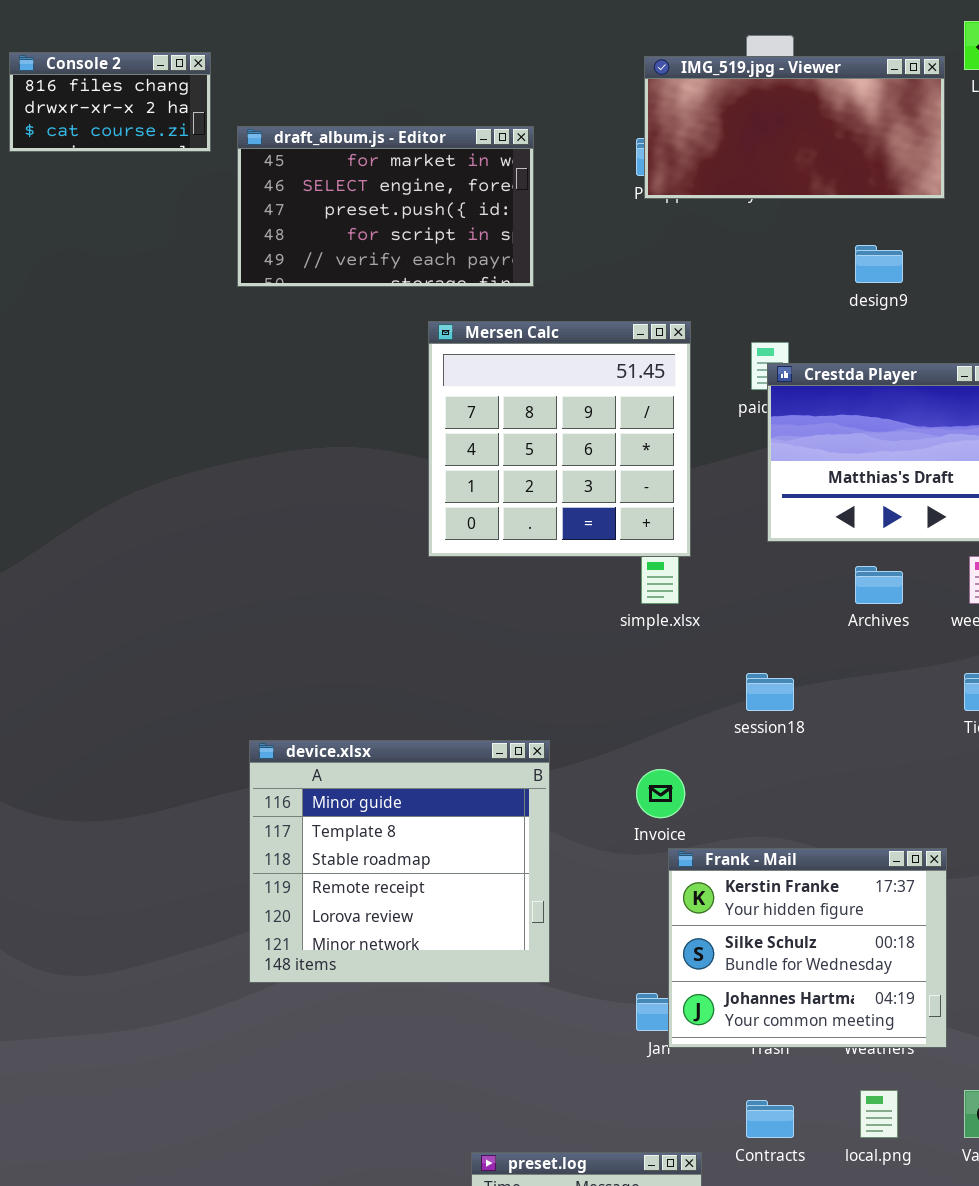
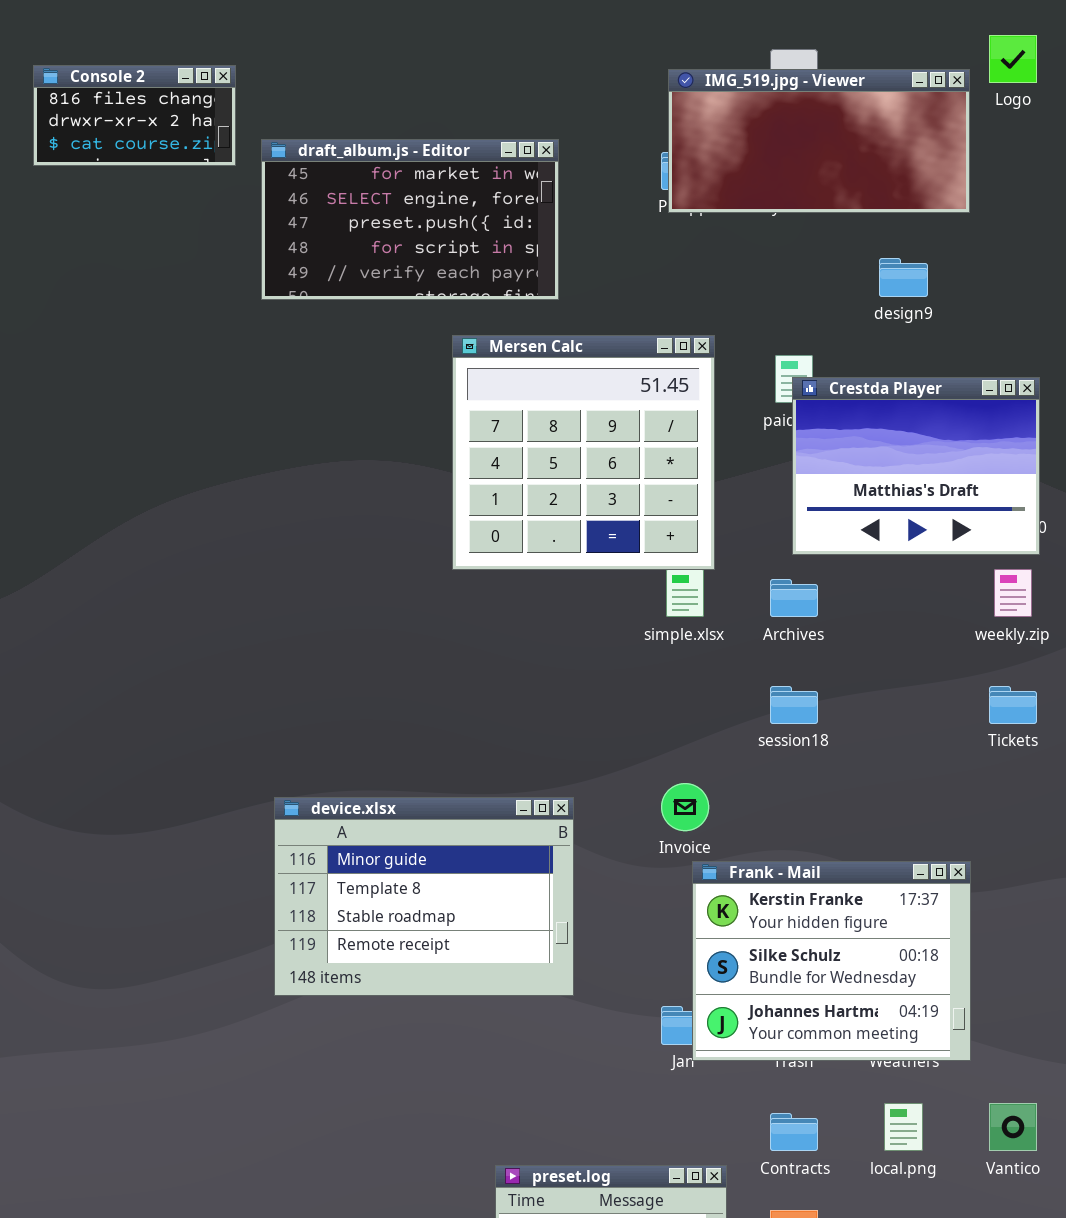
Archives: [855,566,903,604] -> [770,579,818,617], moved
device.xlsx: [249,740,550,983] -> [274,797,574,996], resized

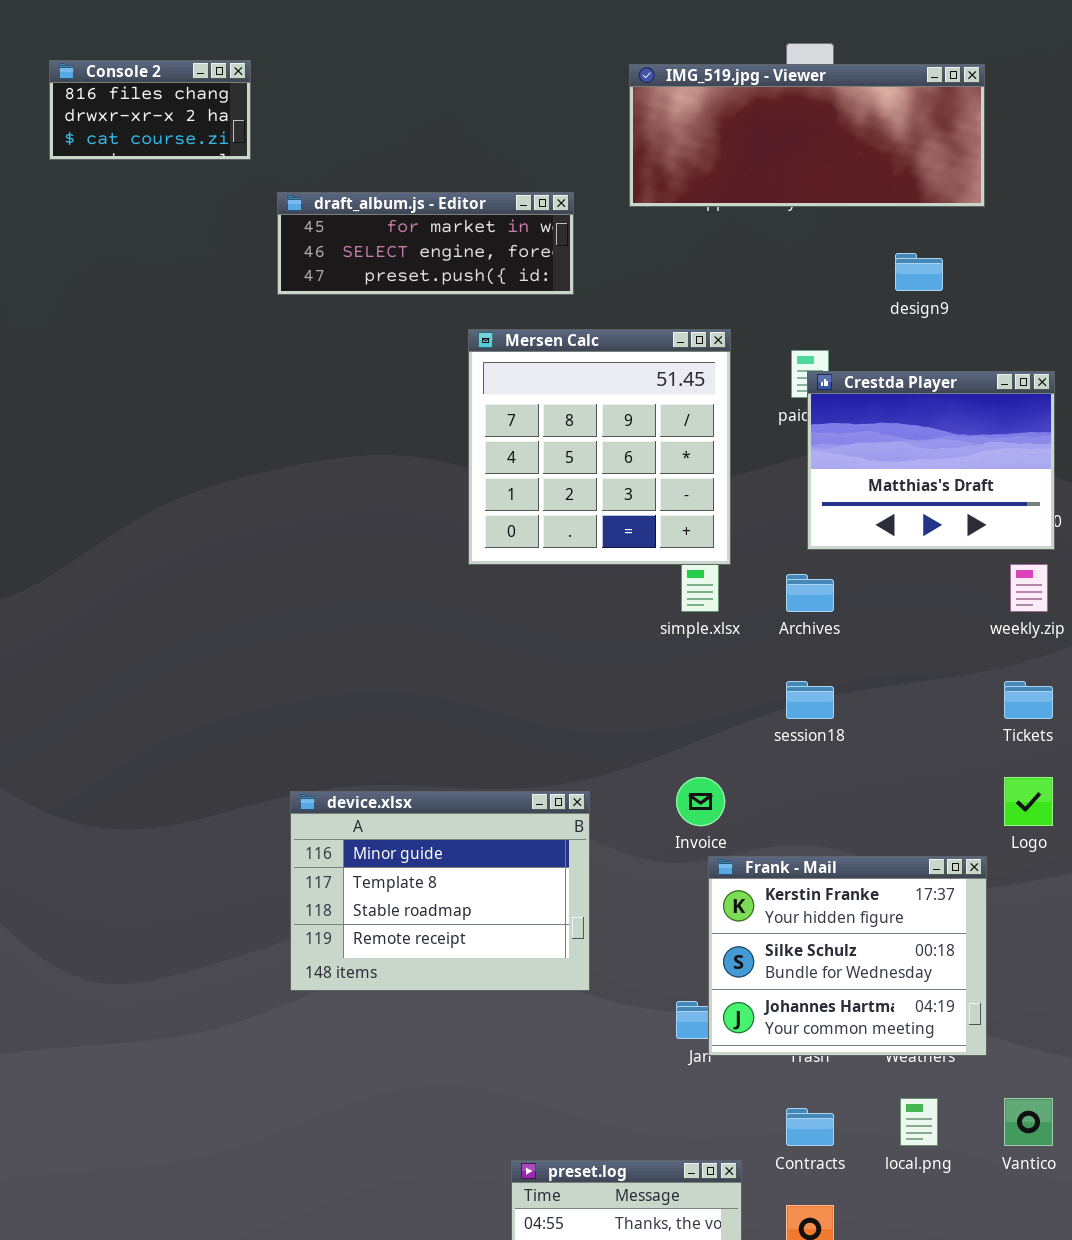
Logo: [989,35,1037,83] -> [1004,777,1053,826], moved
IMG_519.jpg - Viewer: [668,69,970,213] -> [629,64,985,207], resized
draft_album.js - Editor: [261,139,559,300] -> [277,192,574,295], resized

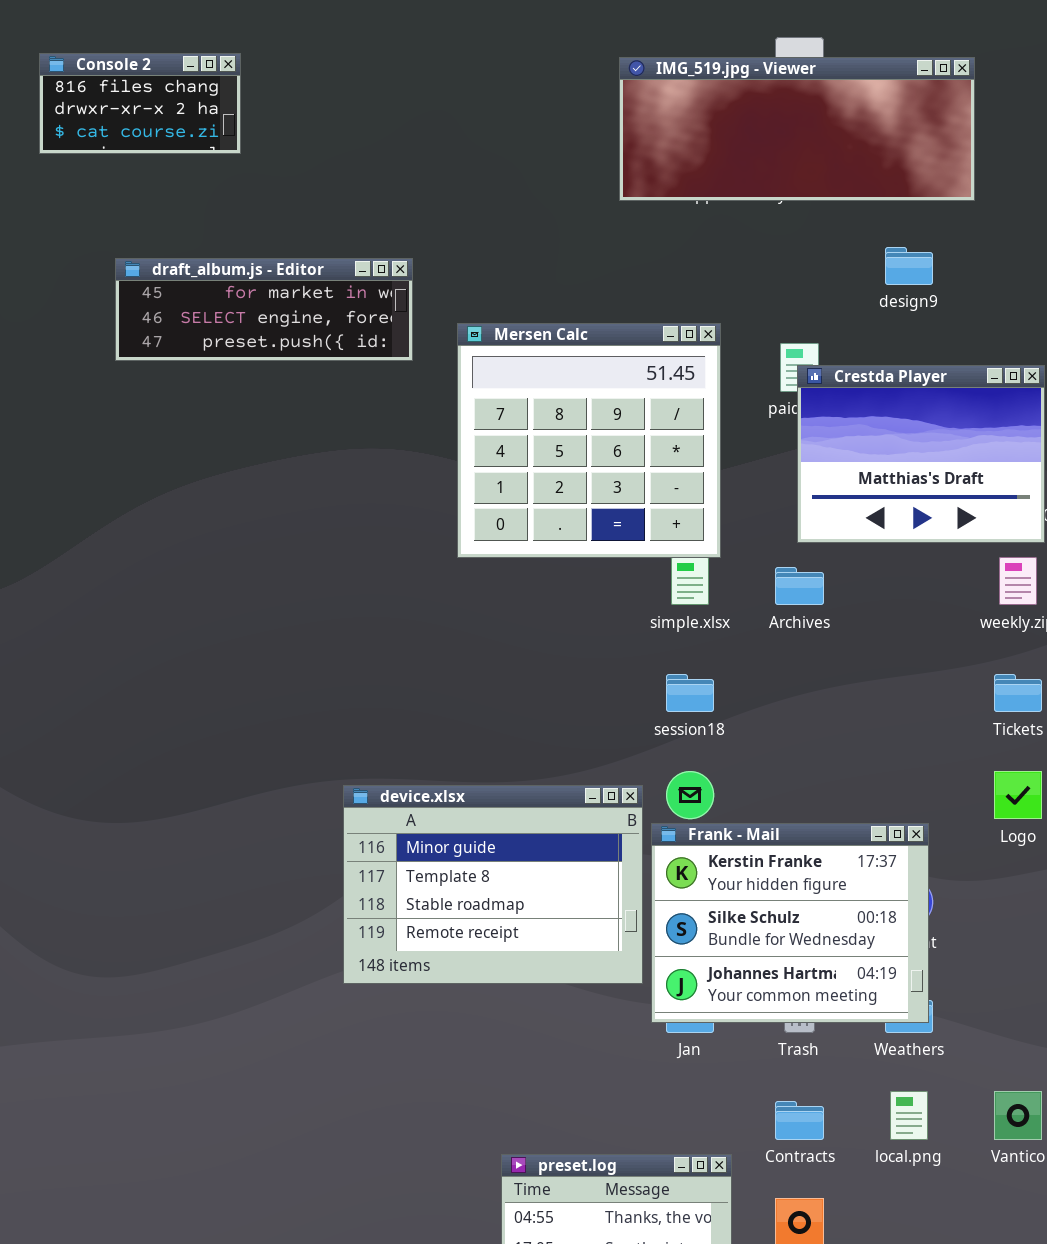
draft_album.js - Editor: [277,192,574,295] -> [115,258,413,361], moved
session18: [786,681,834,719] -> [666,674,714,712], moved
device.xlsx: [290,791,590,991] -> [343,785,643,984], moved
Frank - Mail: [708,856,987,1056] -> [651,823,929,1023], moved

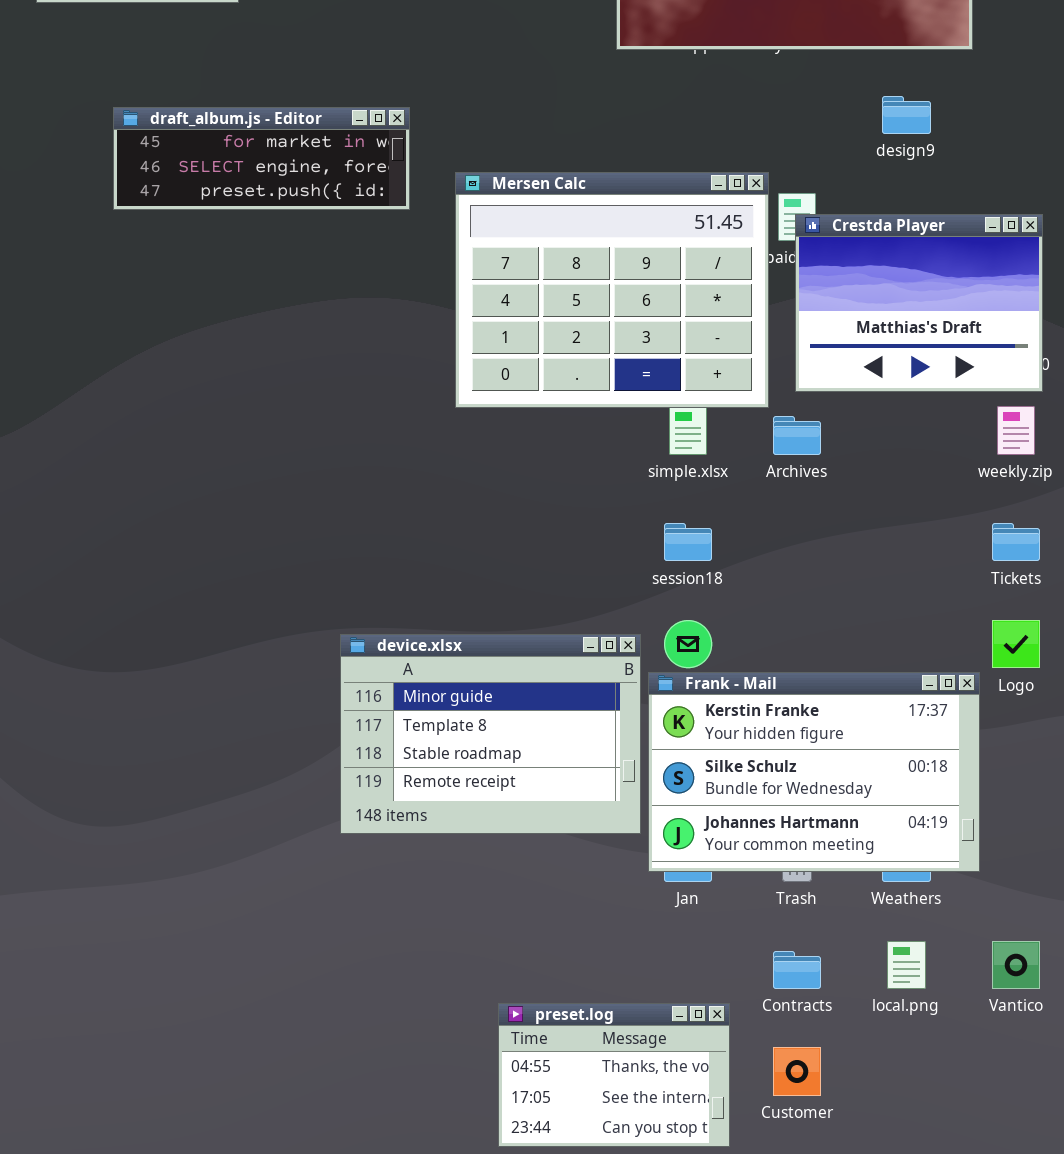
Mersen Calc: [457,323,721,558] -> [455,172,769,408], resized
Frank - Mail: [651,823,929,1023] -> [648,672,980,872], resized

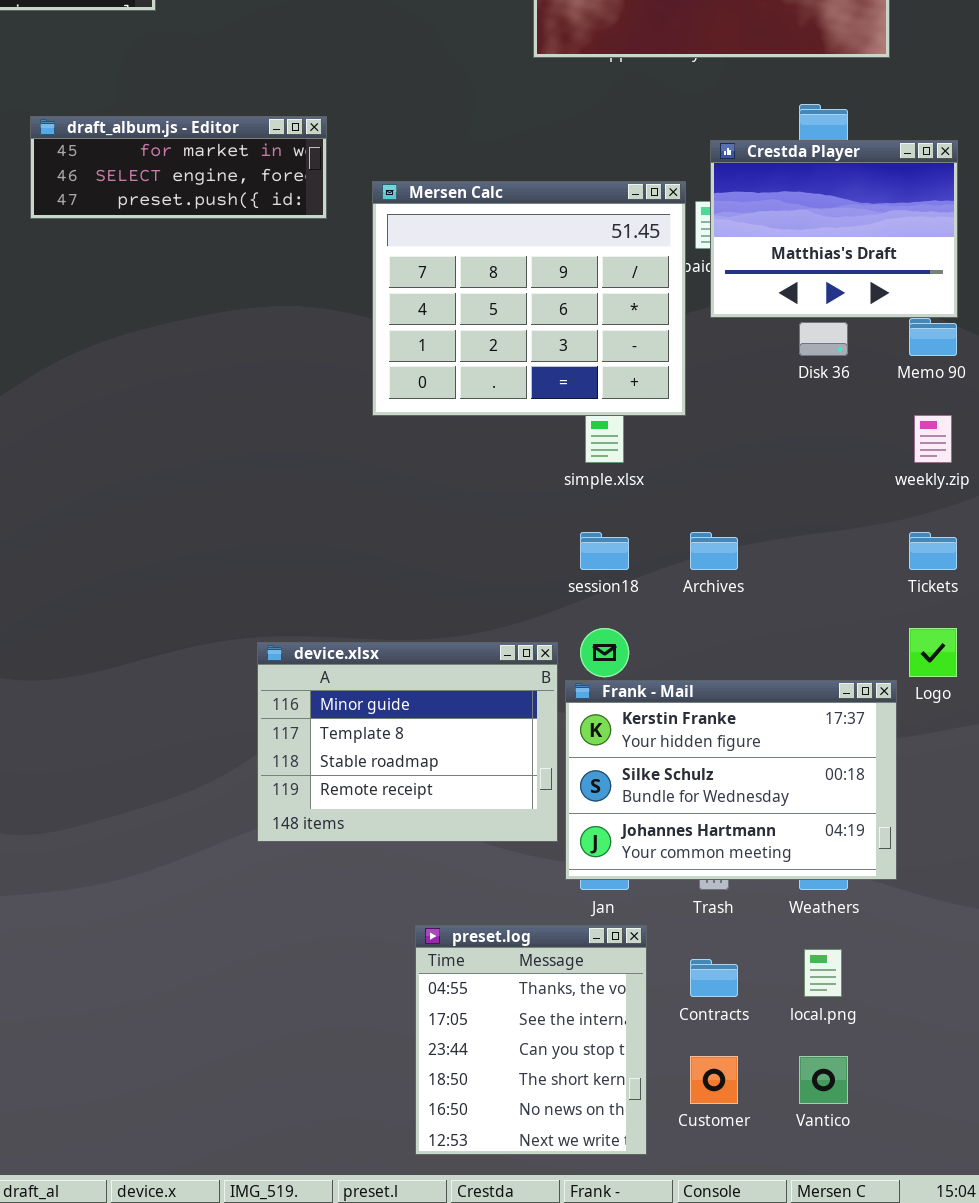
Crestda Player: [795,214,1043,392] -> [710,140,958,318], moved
Archives: [773,416,821,455] -> [690,532,738,570], moved
Vantico: [992,941,1040,989] -> [799,1056,848,1104], moved
preset.log: [498,1003,730,1147] -> [415,925,647,1155], resized

